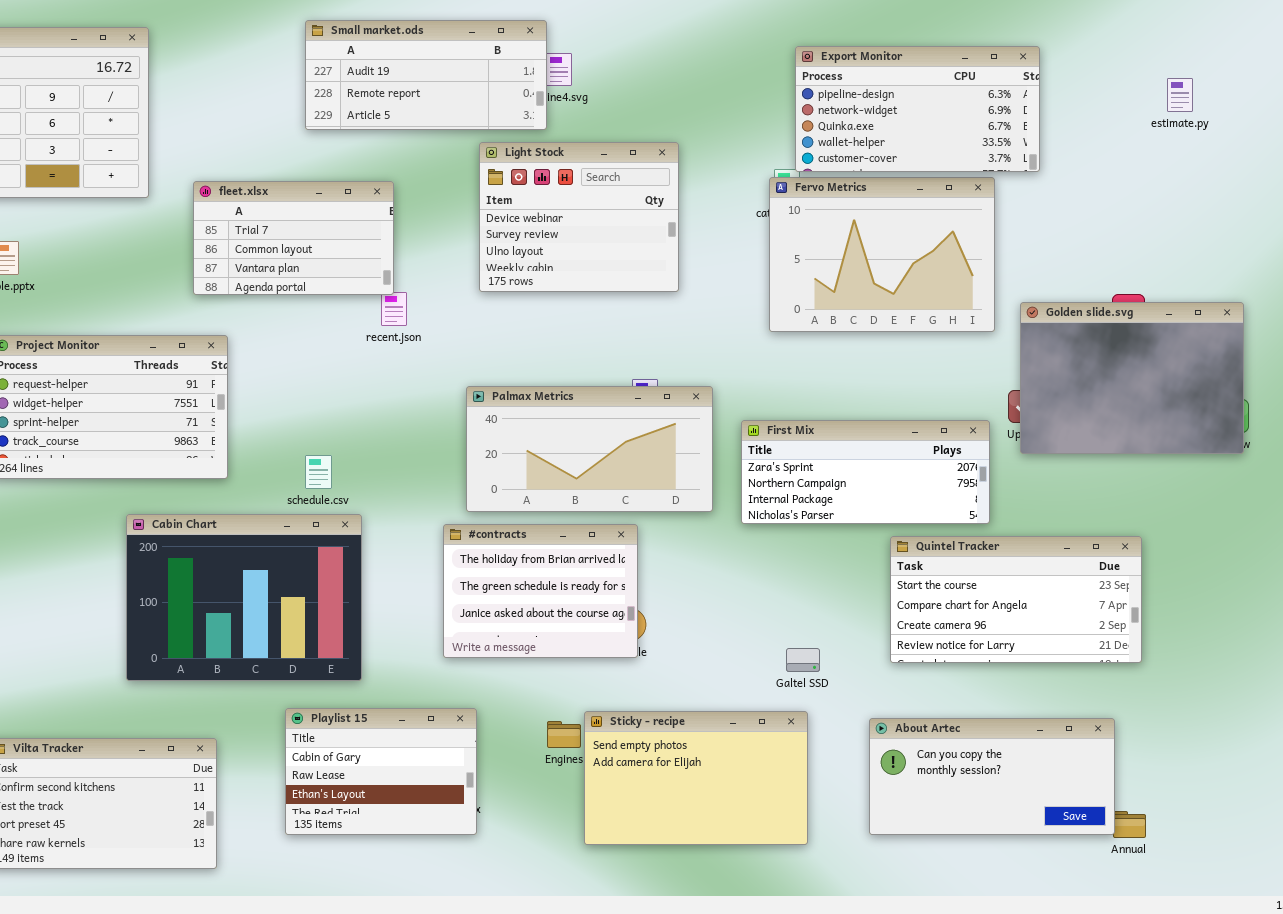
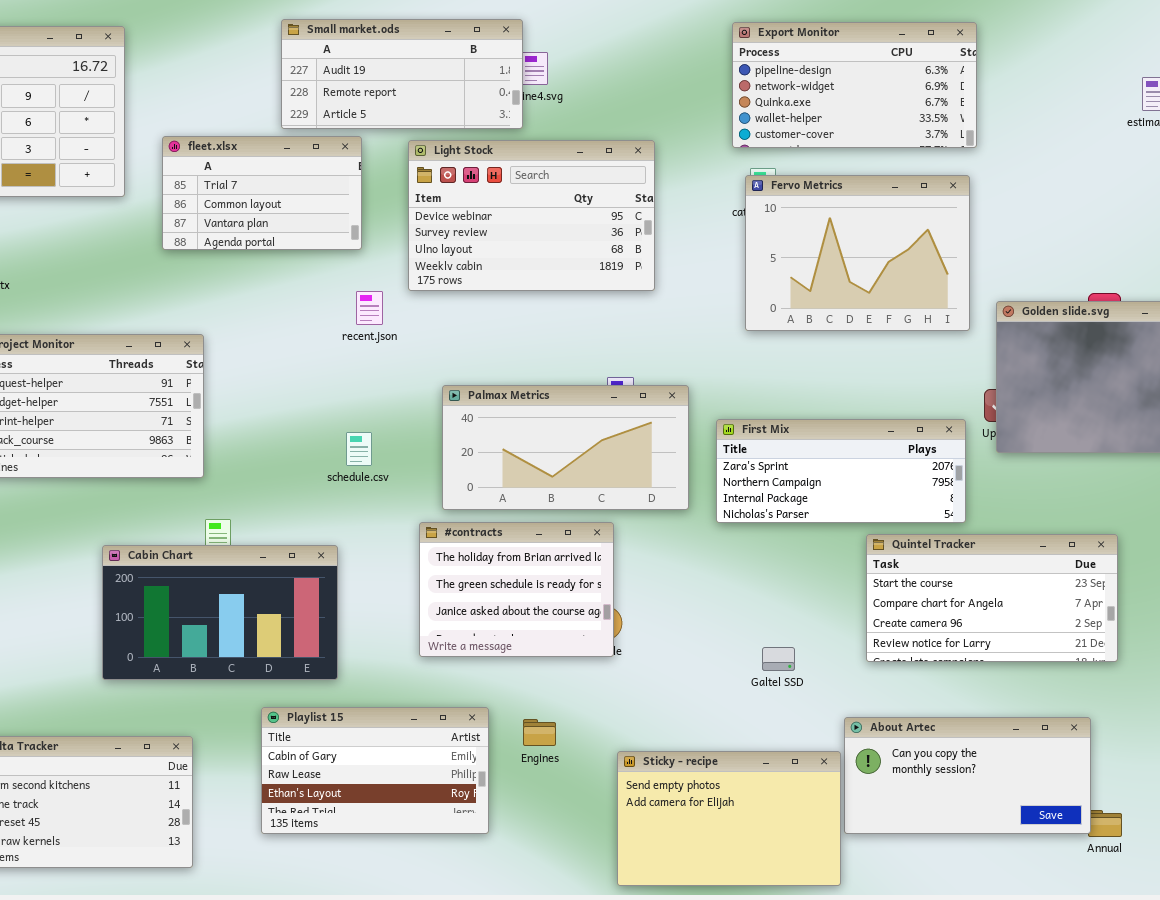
Export Monitor: [795,46,1040,172] -> [732,22,977,148], moved
Light Stock: [479,142,679,292] -> [408,140,655,291], resized
fleet.xlsx: [193,181,394,295] -> [162,136,362,250], moved
schedule.csv: [305,455,332,489] -> [346,432,372,466], moved
Cabin Chart: [126,514,362,681] -> [102,545,338,680], resized
Playlist 15: [285,708,477,835] -> [261,707,489,834], resized
Sticky - recipe: [584,711,808,845] -> [617,751,841,886], moved

